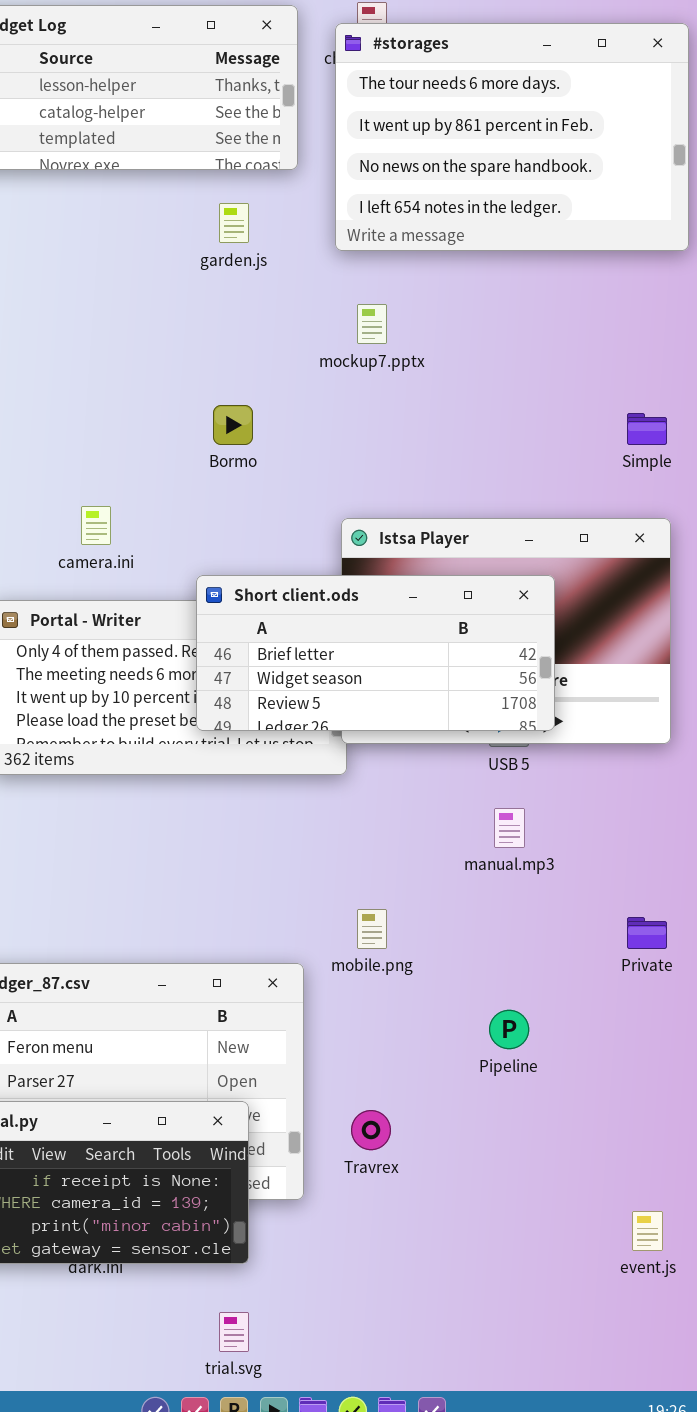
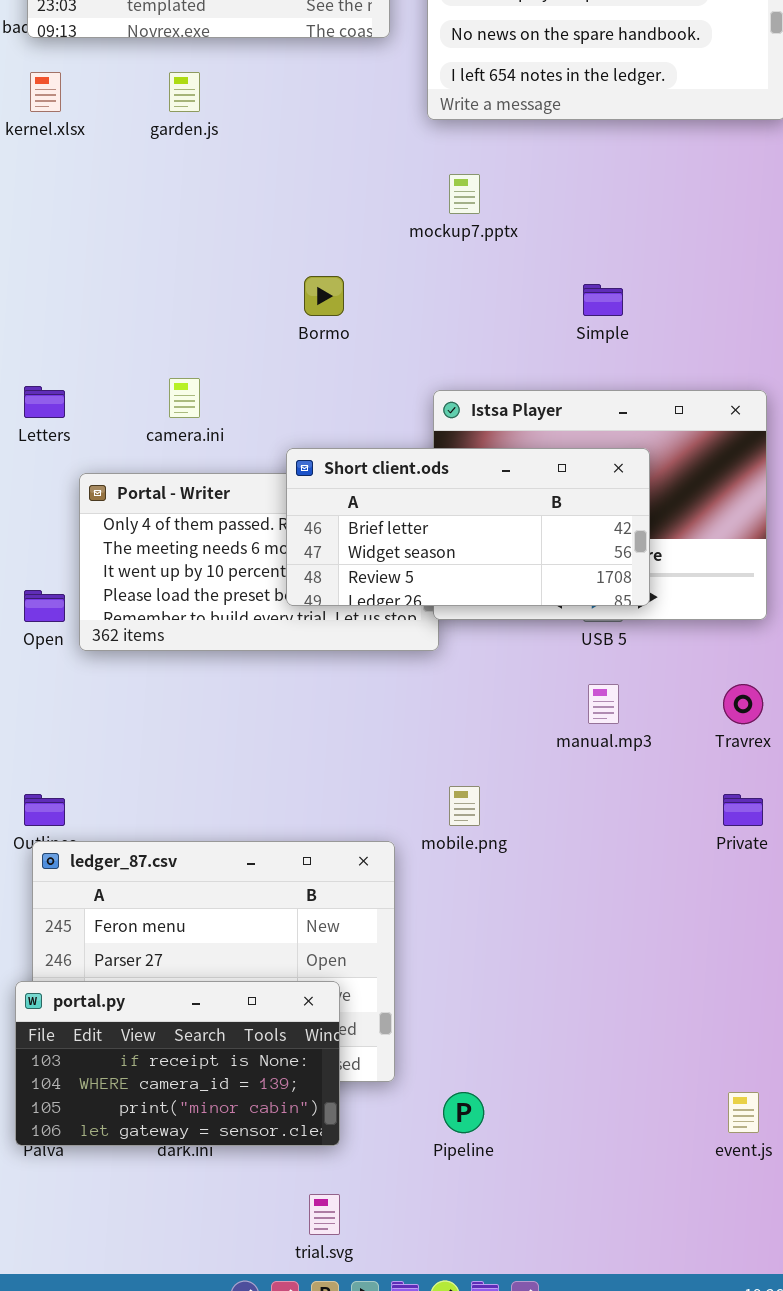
garden.js: [219,203,249,243] -> [169,72,200,112], moved
Simple: [627,413,667,445] -> [583,284,623,316], moved
Pipeline: [489,1010,529,1049] -> [443,1092,484,1133], moved
Travrex: [351,1110,391,1150] -> [723,684,763,724], moved

